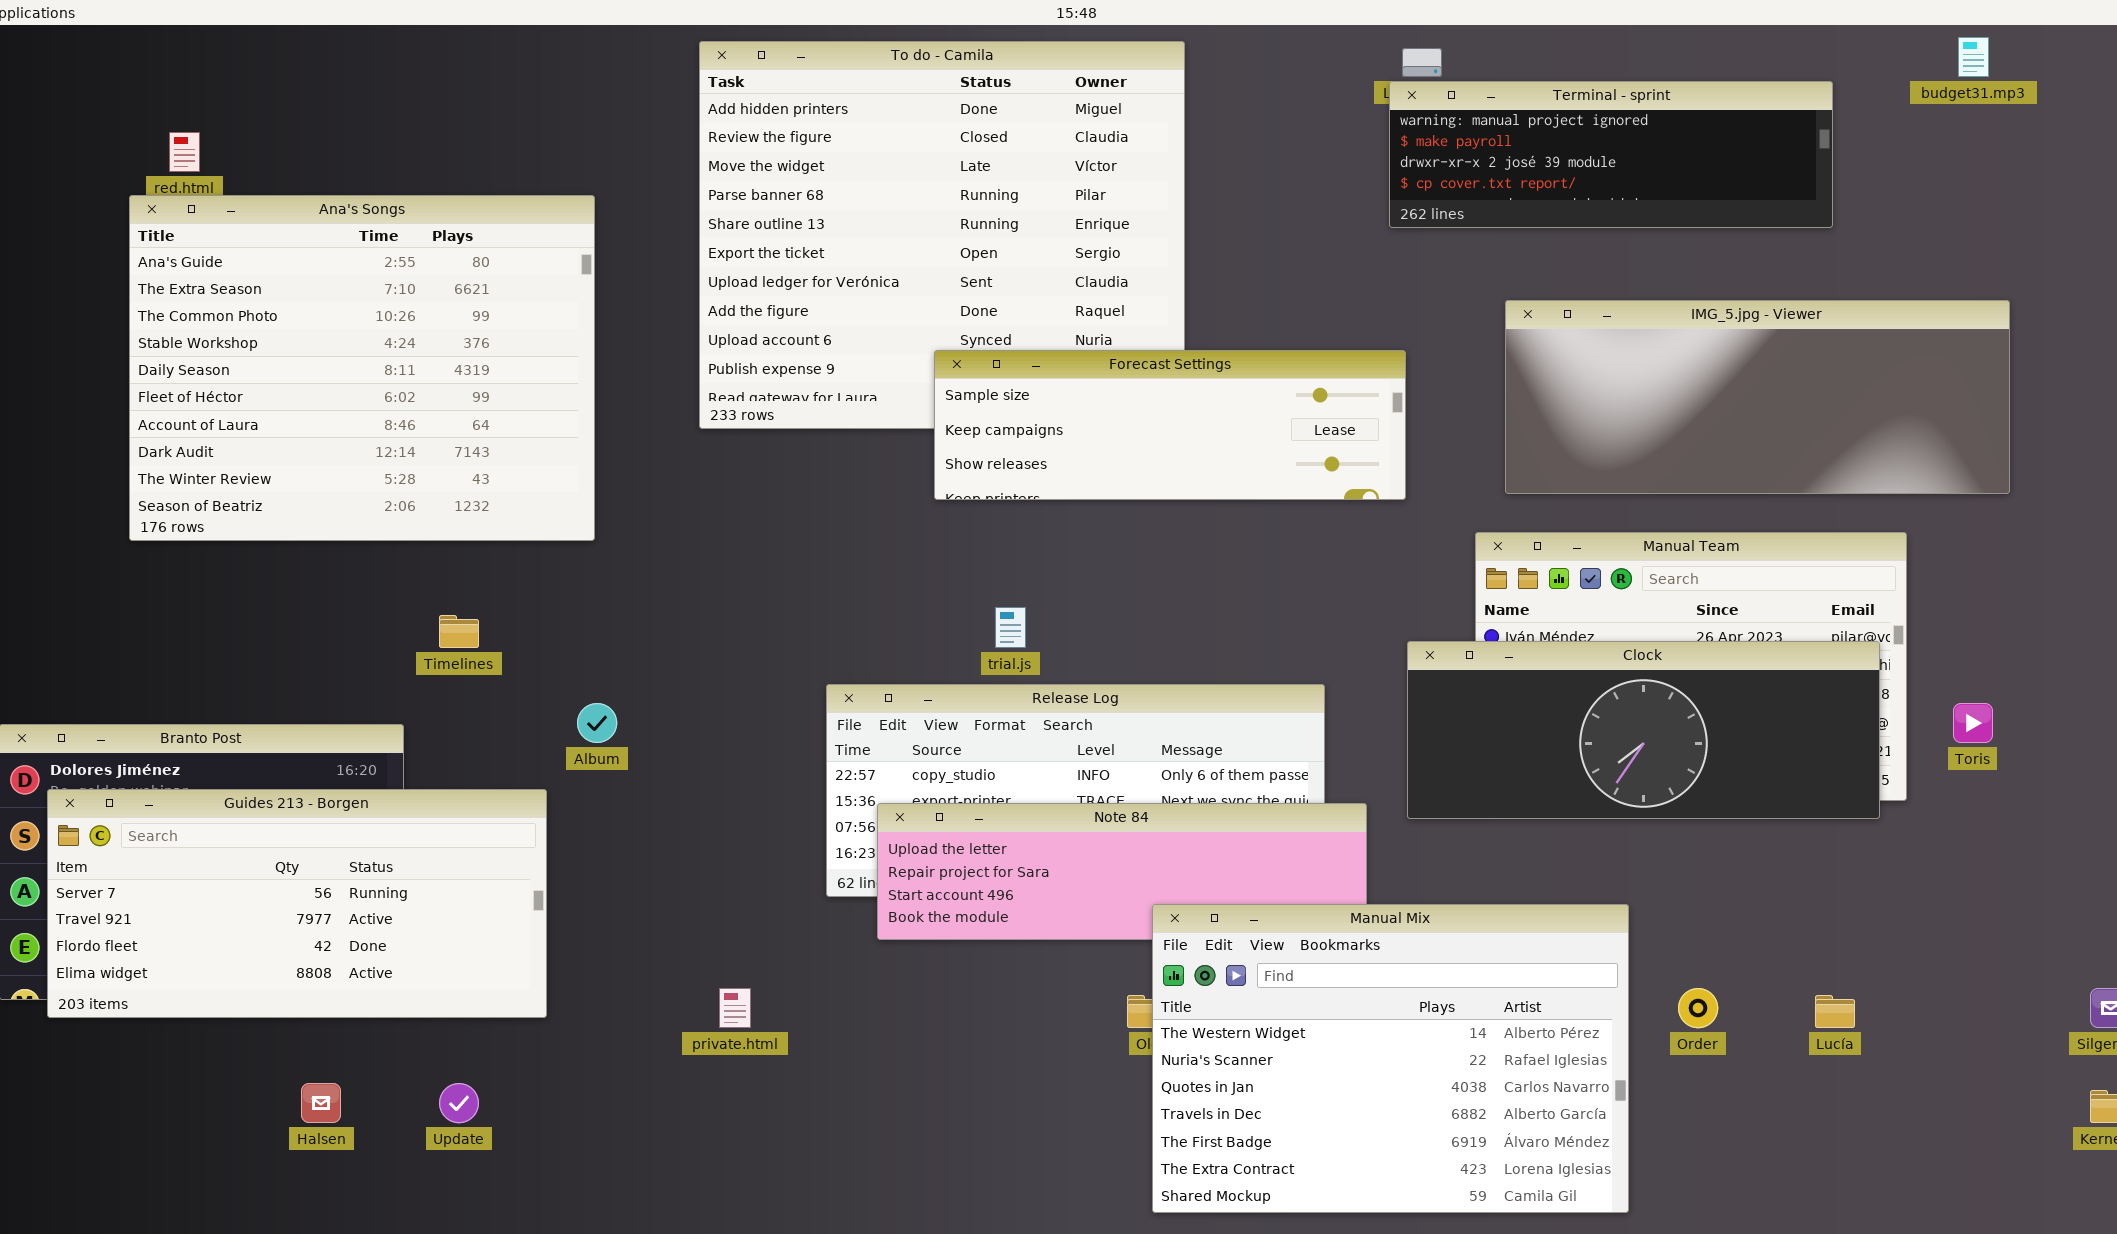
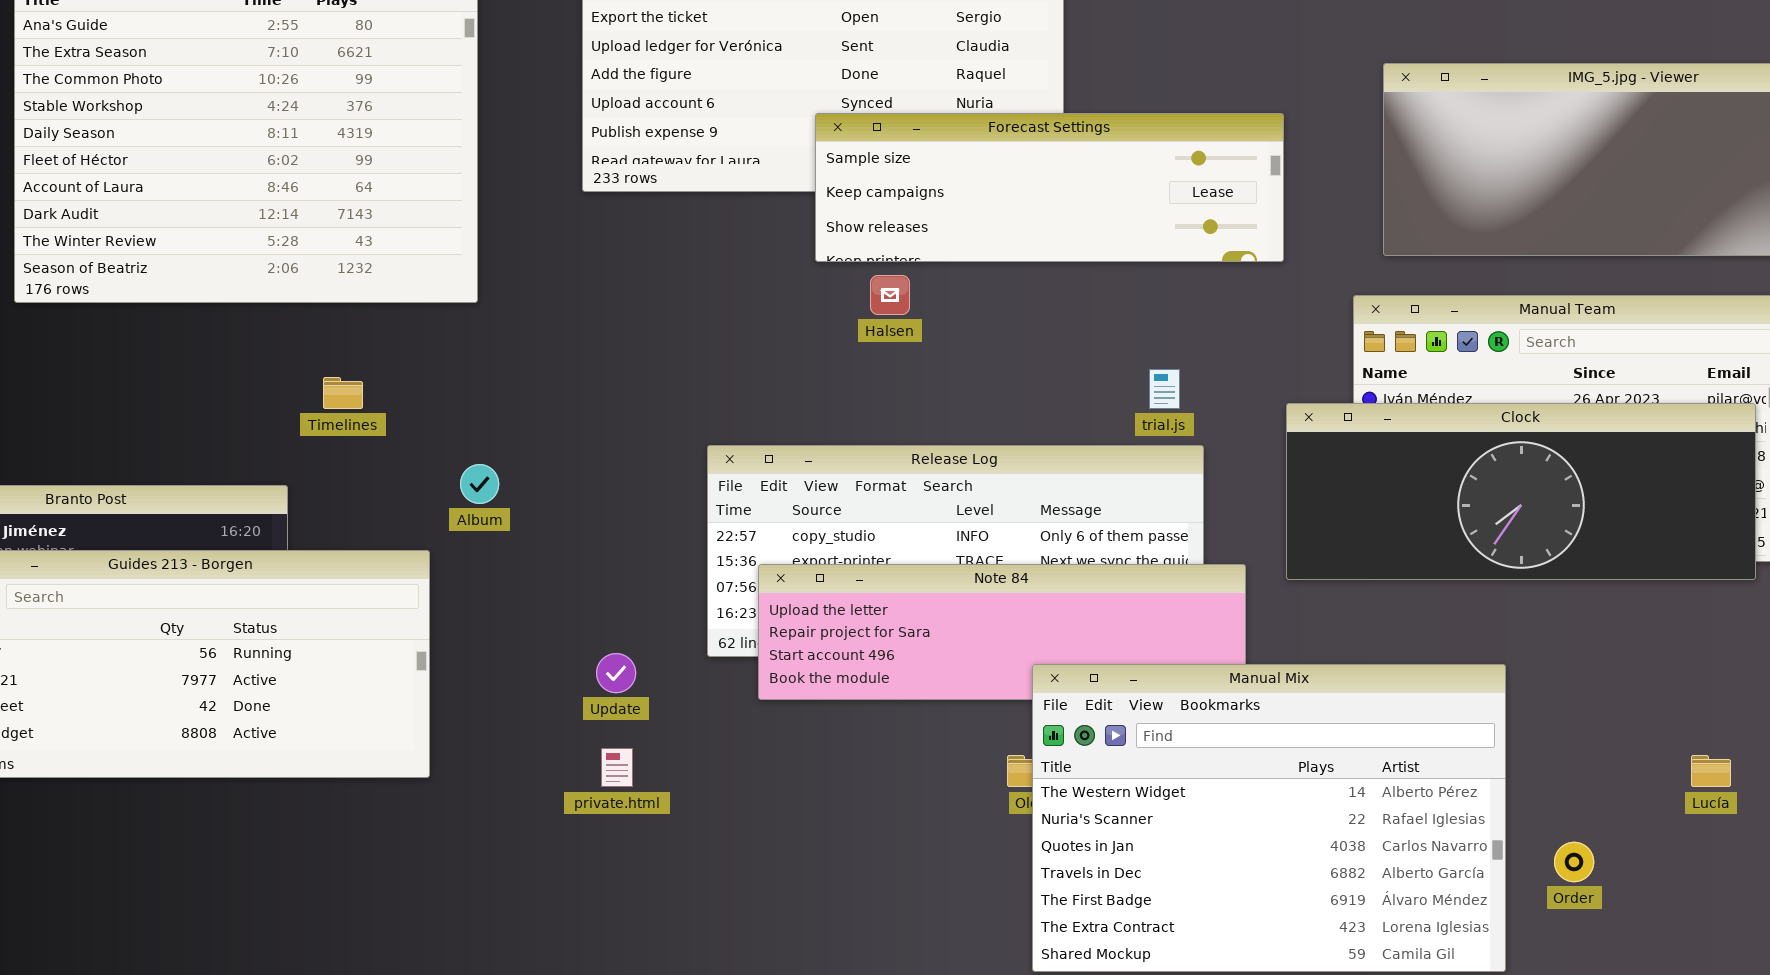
trial.js: [995,607,1026,648] -> [1149,369,1180,409], moved
Order: [1678,988,1718,1028] -> [1554,842,1594,882], moved
Halsen: [301,1083,341,1123] -> [870,275,910,315], moved
Update: [439,1083,479,1123] -> [596,653,636,693], moved

